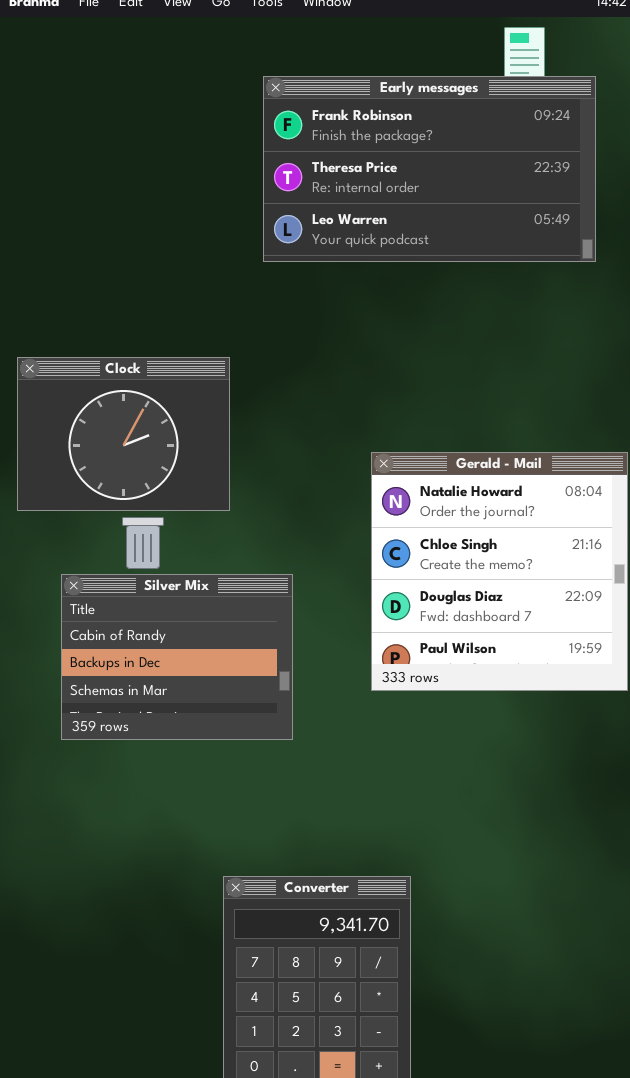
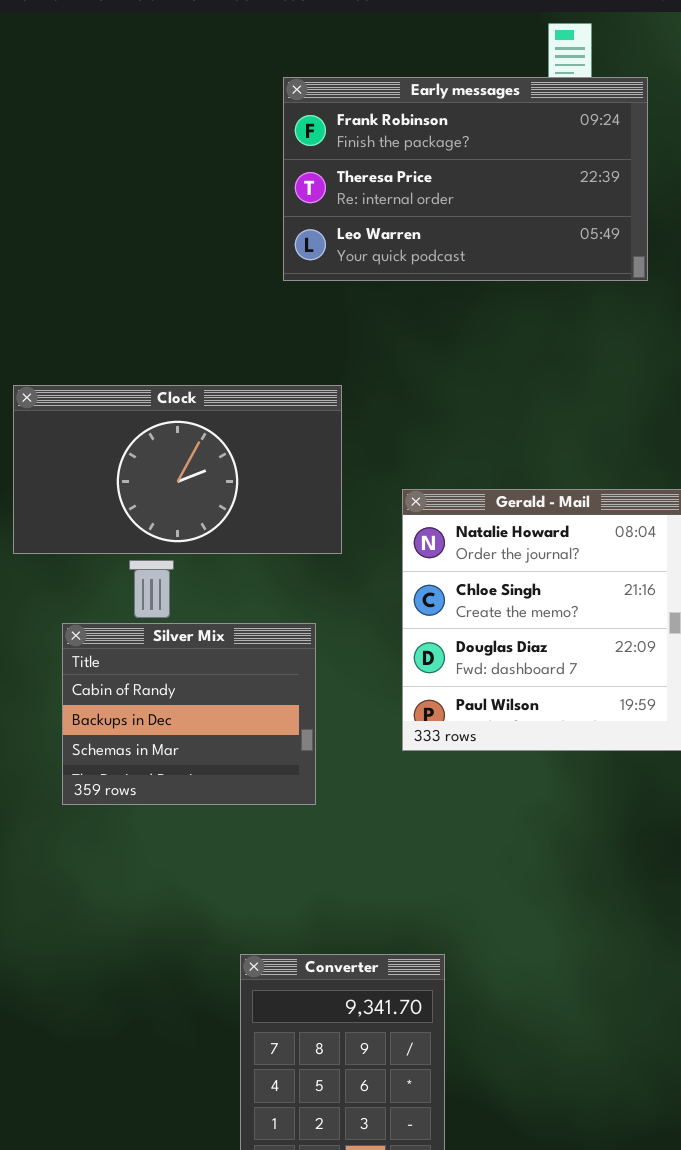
Clock: [17,357,230,511] -> [13,385,342,554], resized

